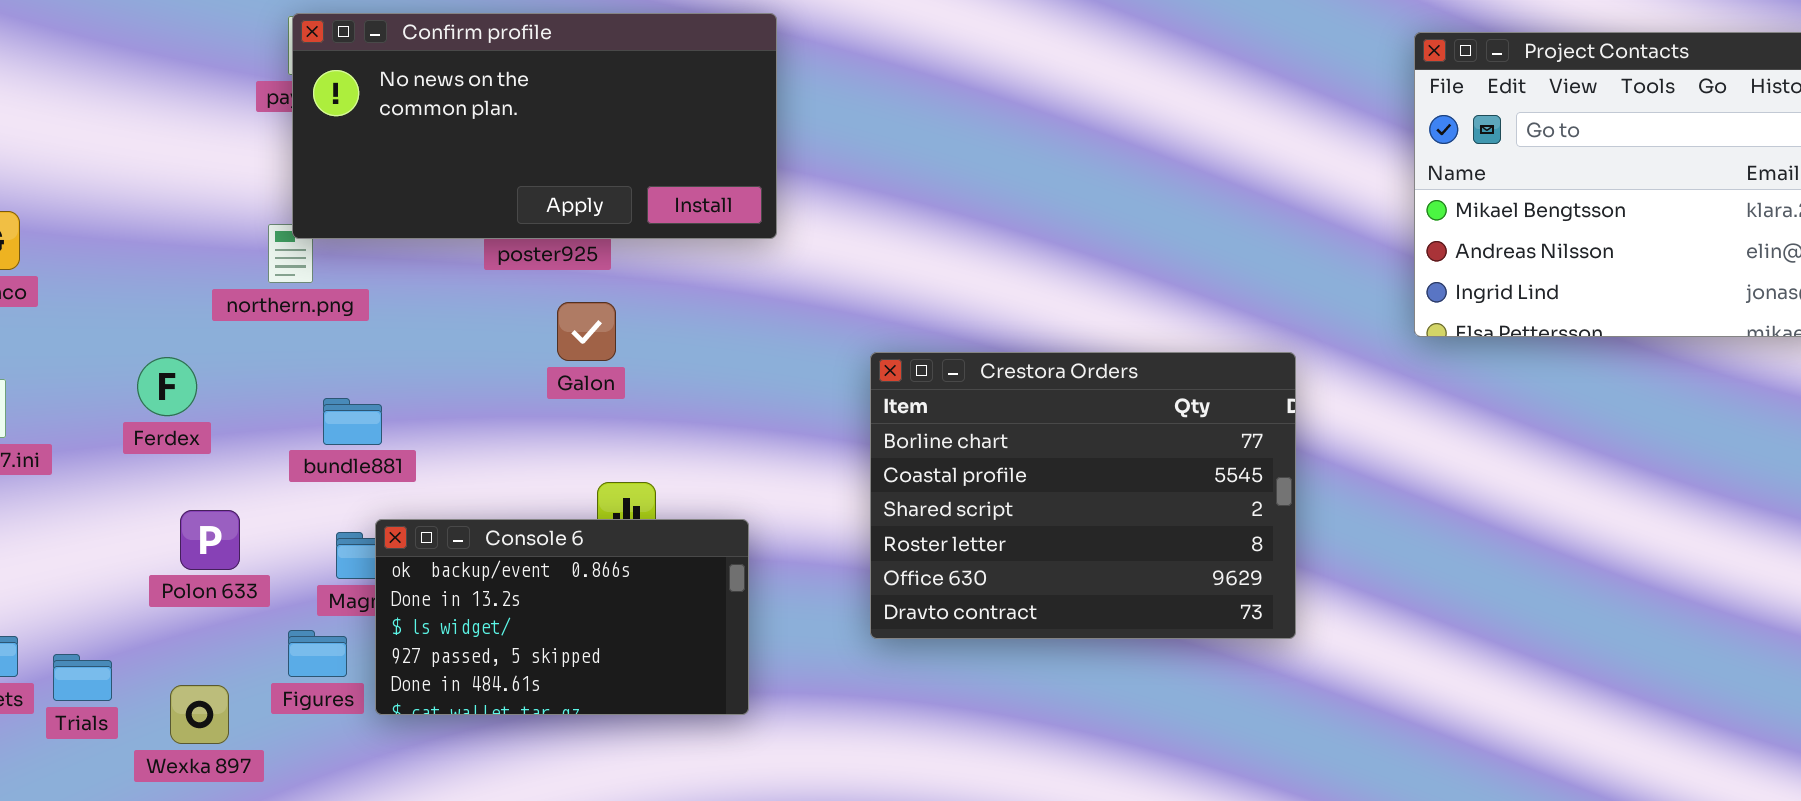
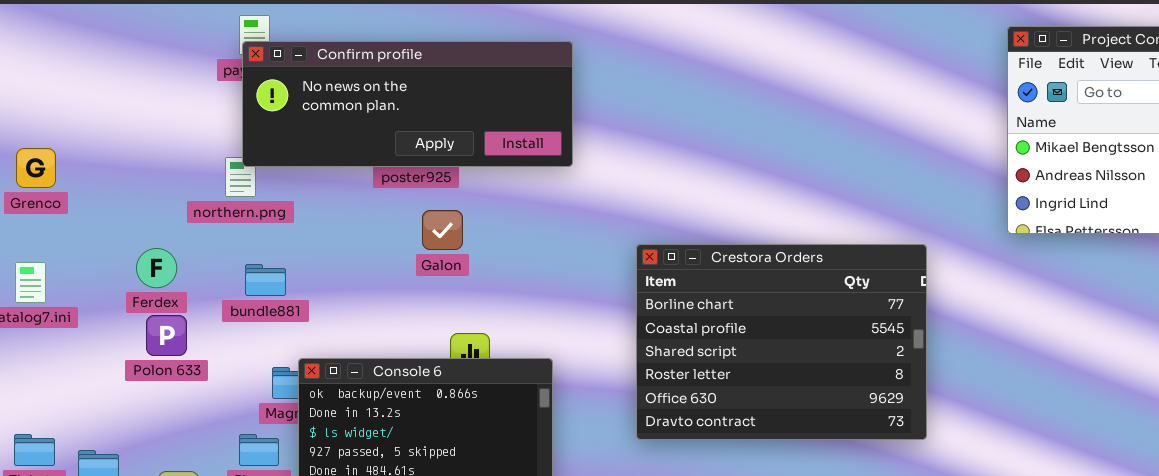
Confirm profile: [292,13,777,239] -> [242,41,573,167], resized
bundle881: [323,398,382,445] -> [245,264,286,296], moved
Polon 633: [180,510,240,570] -> [146,315,187,356], moved

